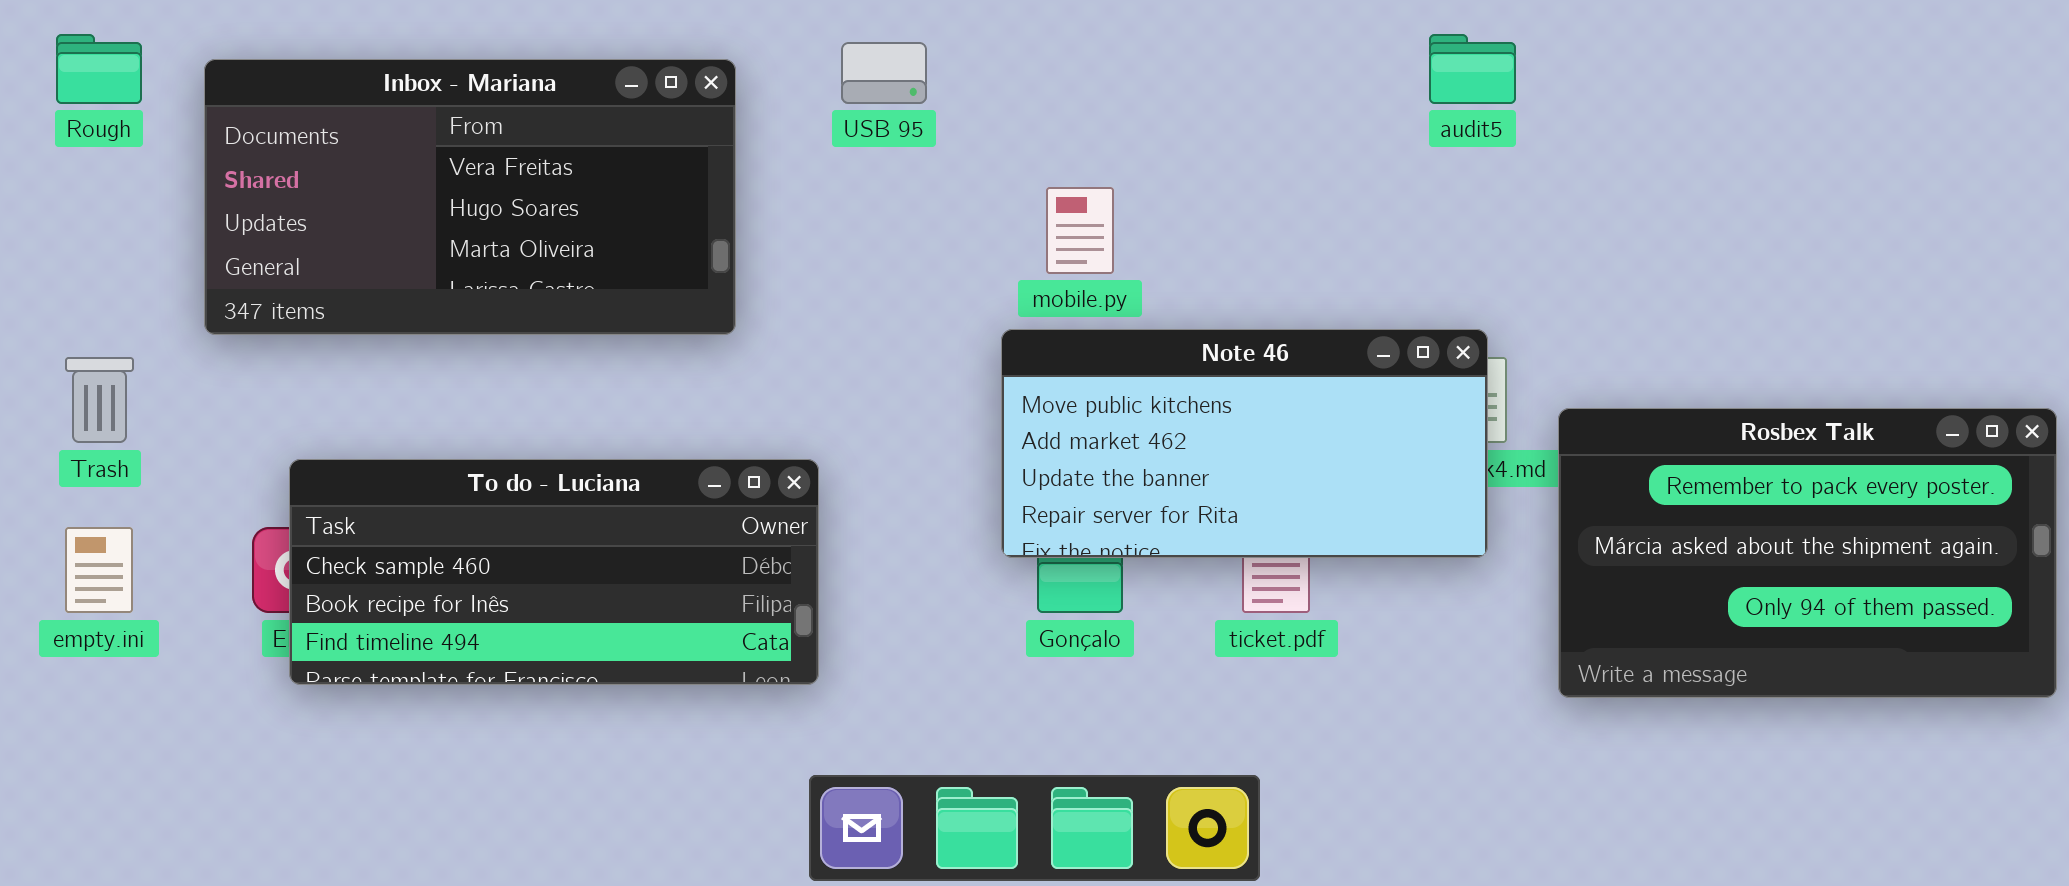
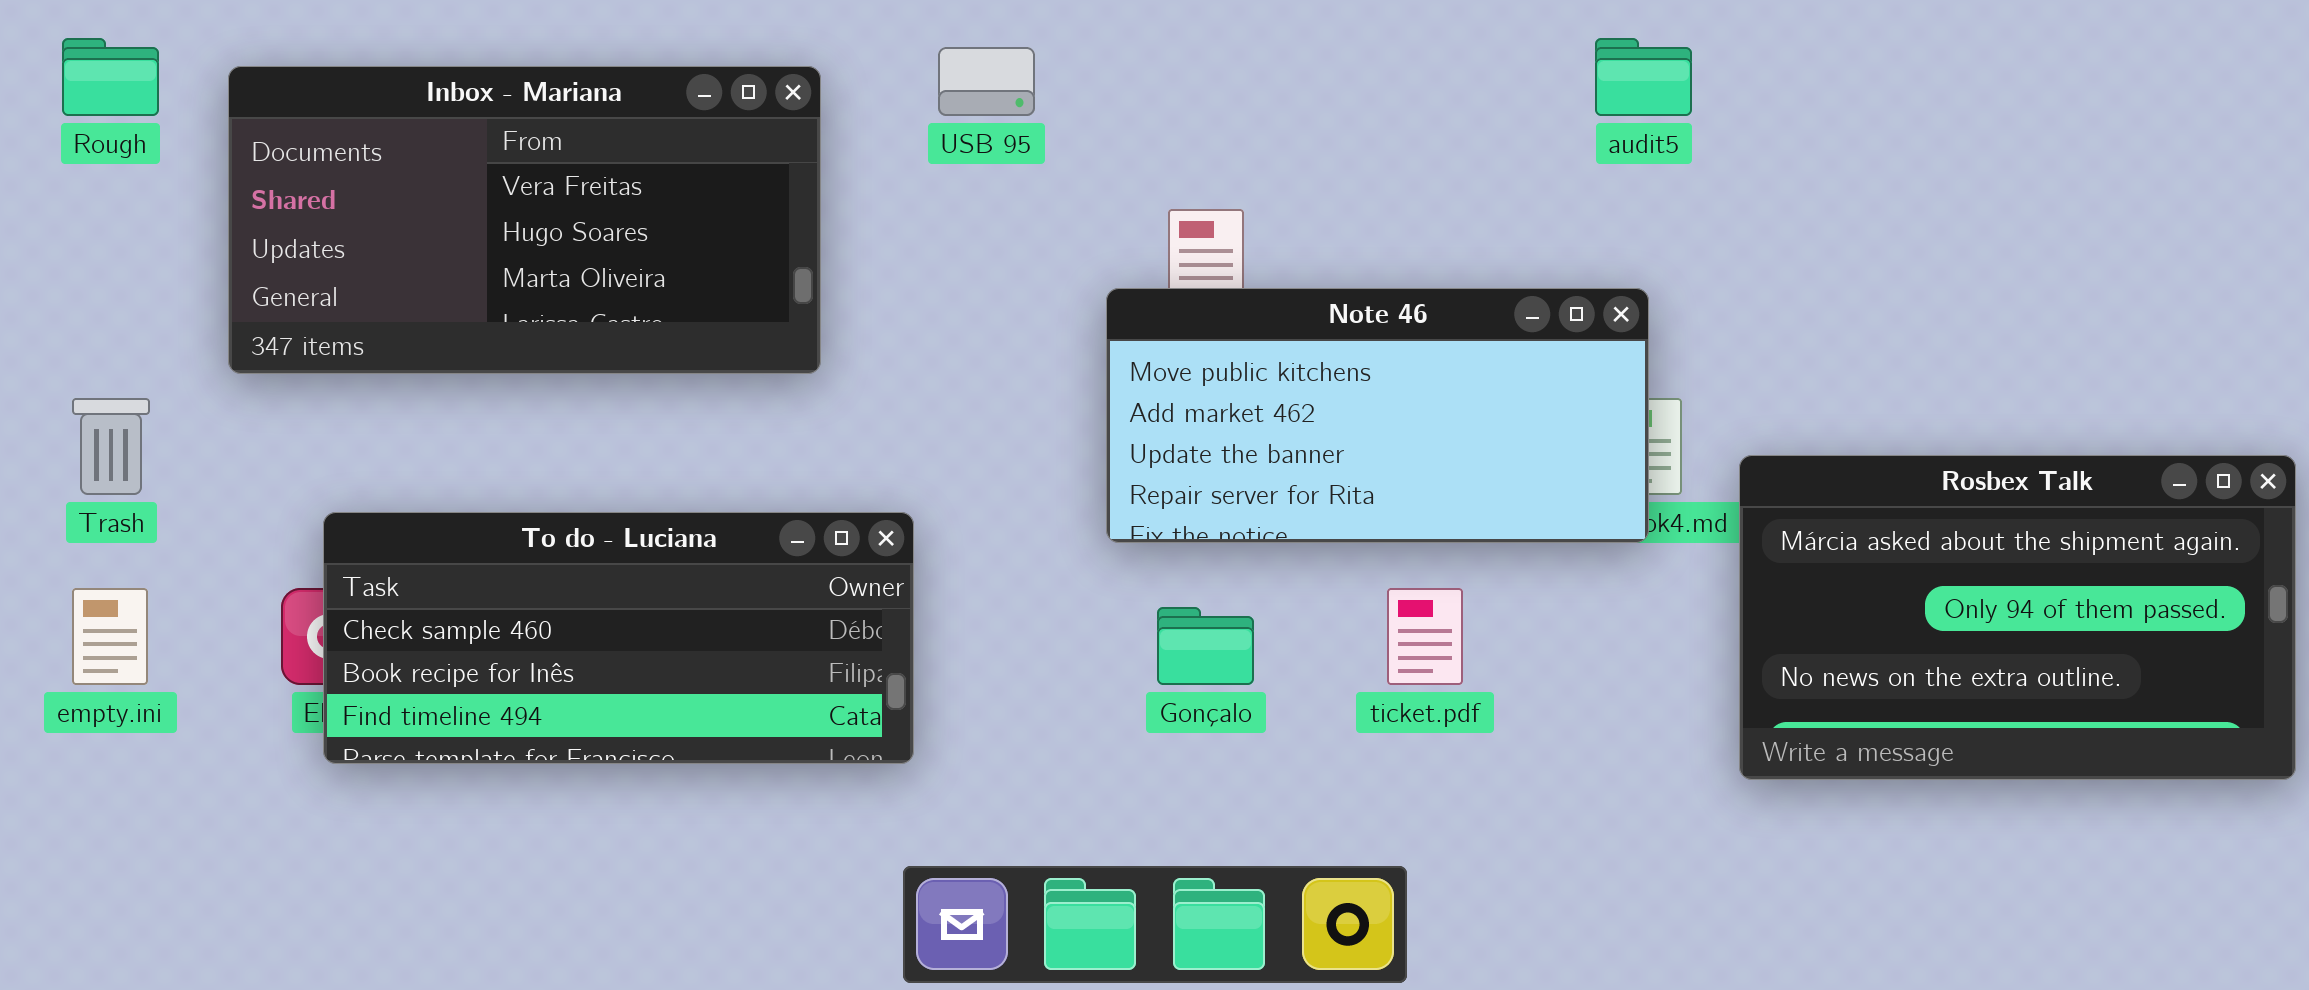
Note 46: [1001,329,1488,558] -> [1106,288,1649,543], moved
Rosbex Talk: [1558,408,2057,698] -> [1739,455,2296,780], scrolled down 1 row

